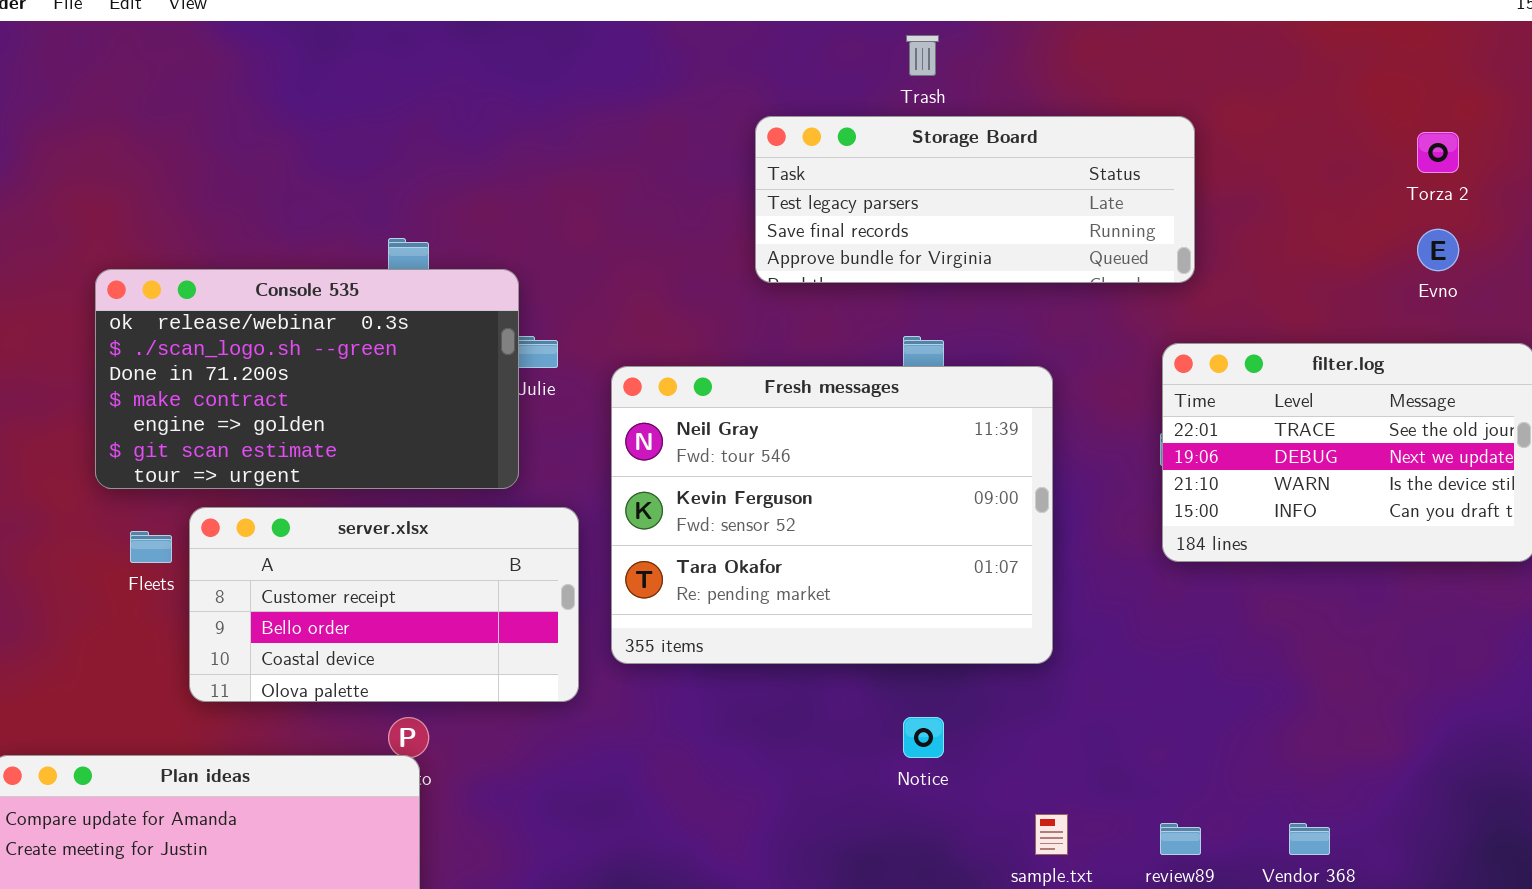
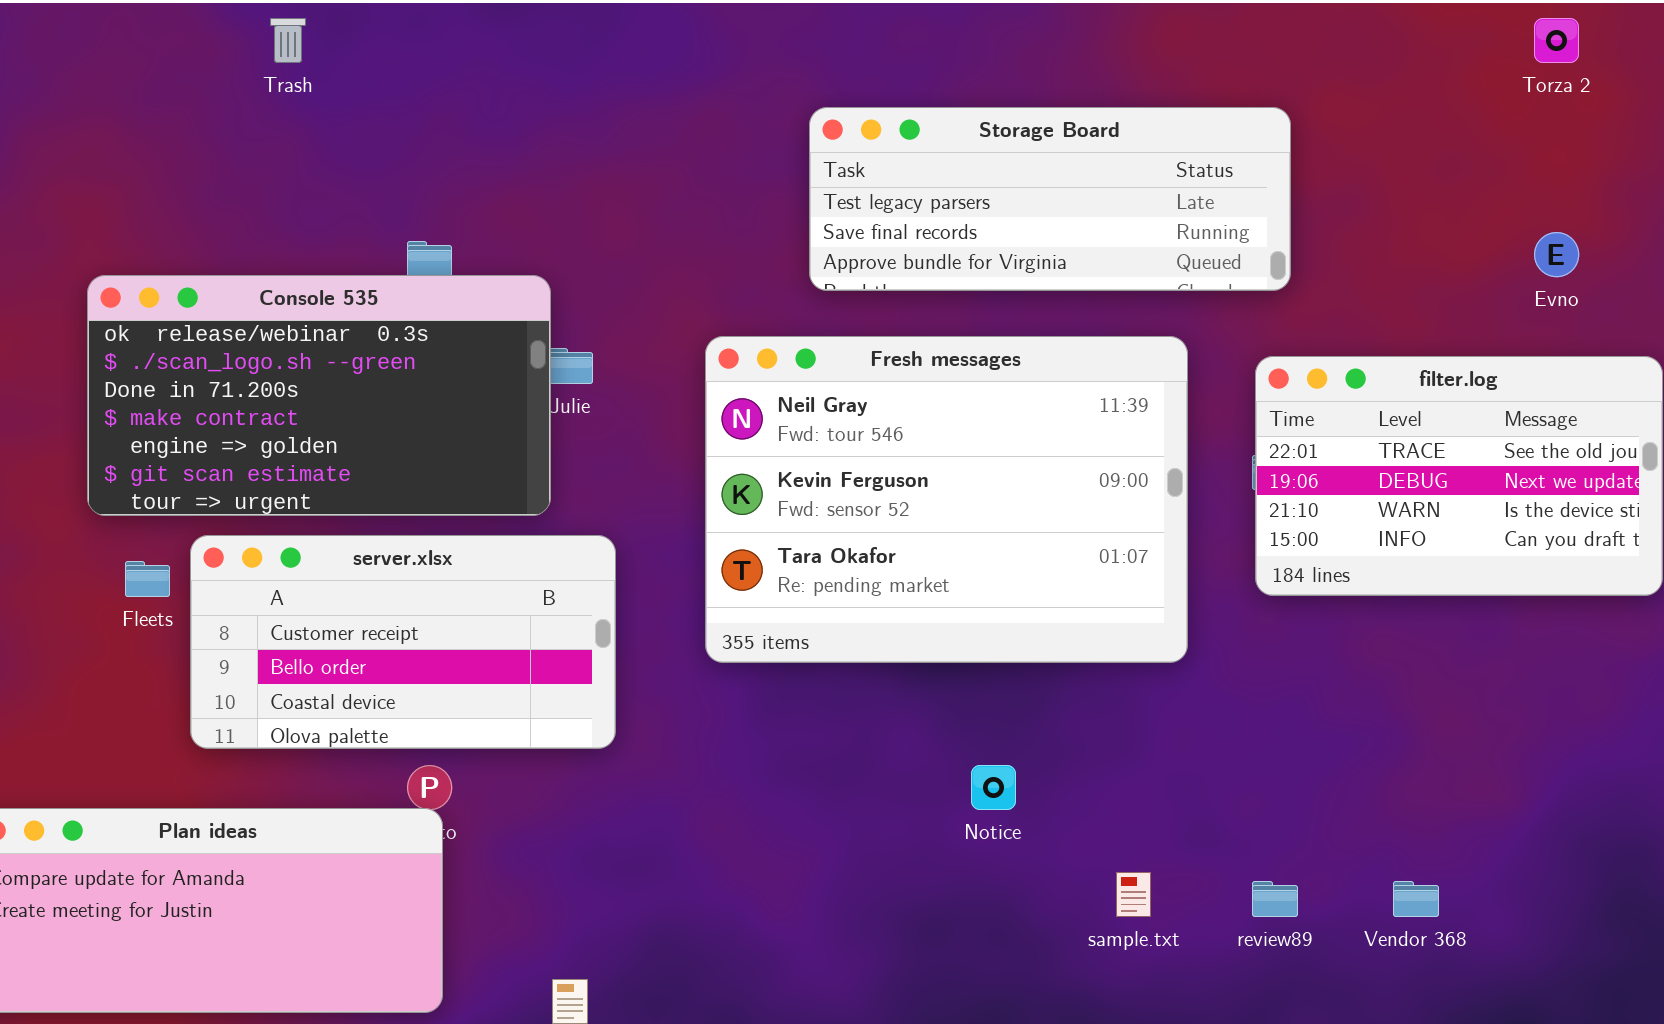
Trash: [906,35,939,76] -> [270,18,306,63], moved
Torza 2: [1417,132,1459,173] -> [1534,18,1579,63], moved
Fresh messages: [611,366,1053,664] -> [705,336,1188,663], moved

